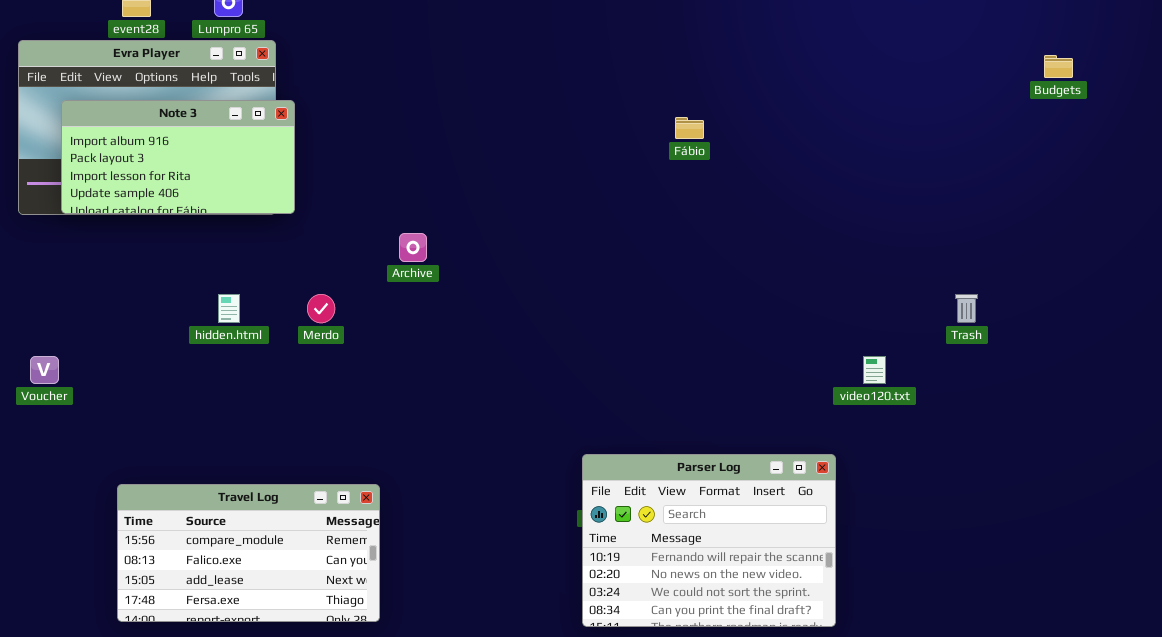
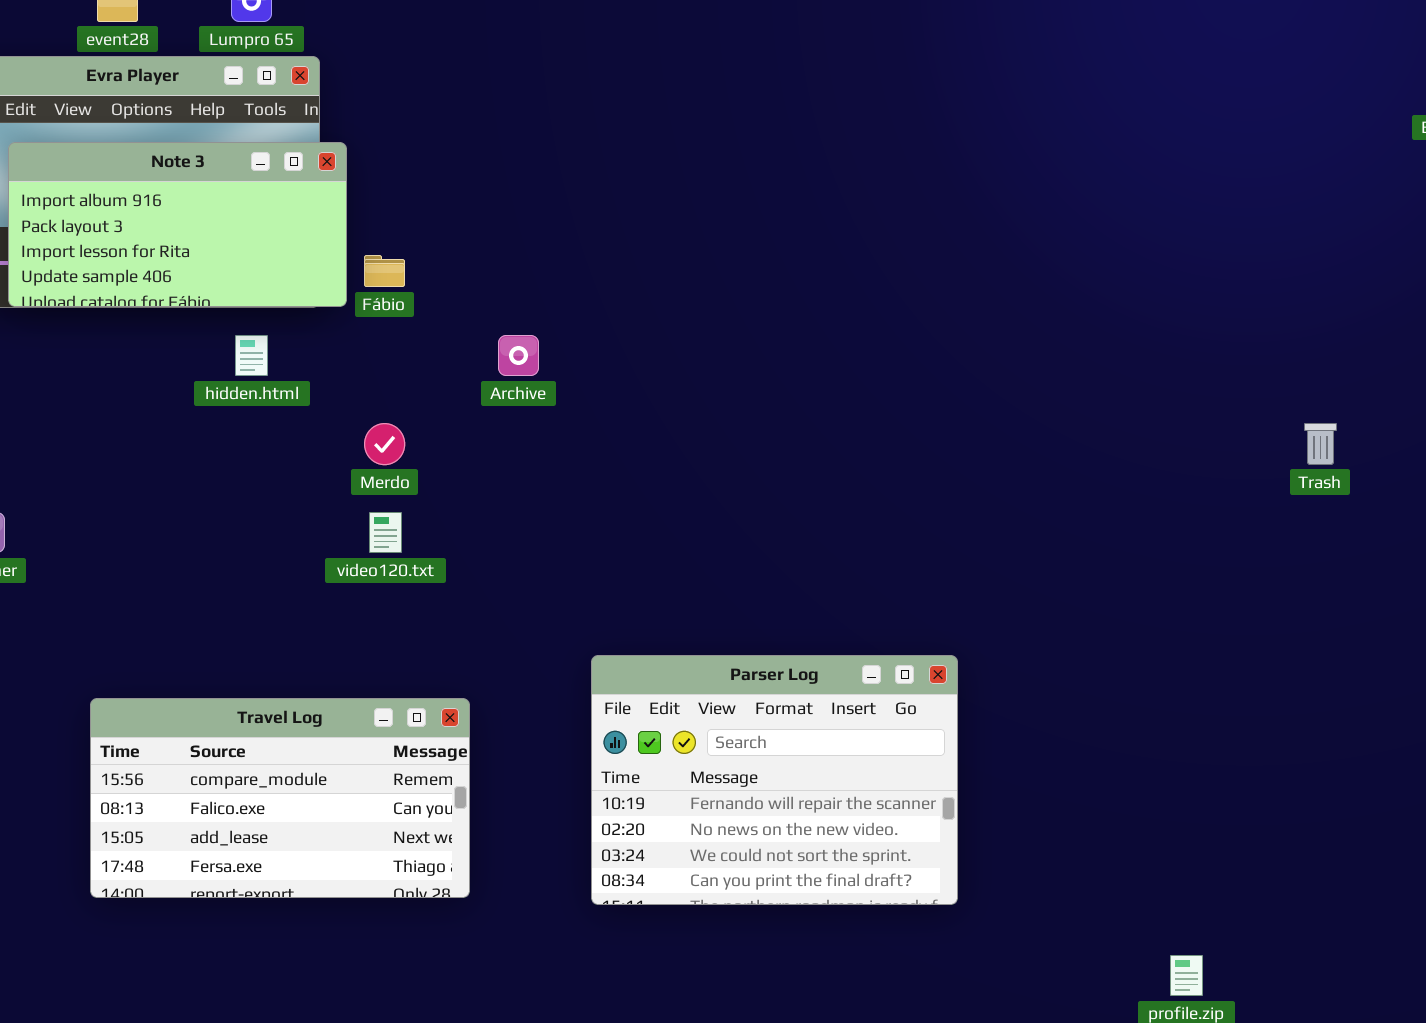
Fábio: [675,117,704,139] -> [364,255,405,287], moved
hidden.html: [218,294,240,323] -> [235,335,268,376], moved
video120.txt: [863,356,886,384] -> [369,512,402,553], moved
Parser Log: [582,454,836,627] -> [591,655,958,905], moved

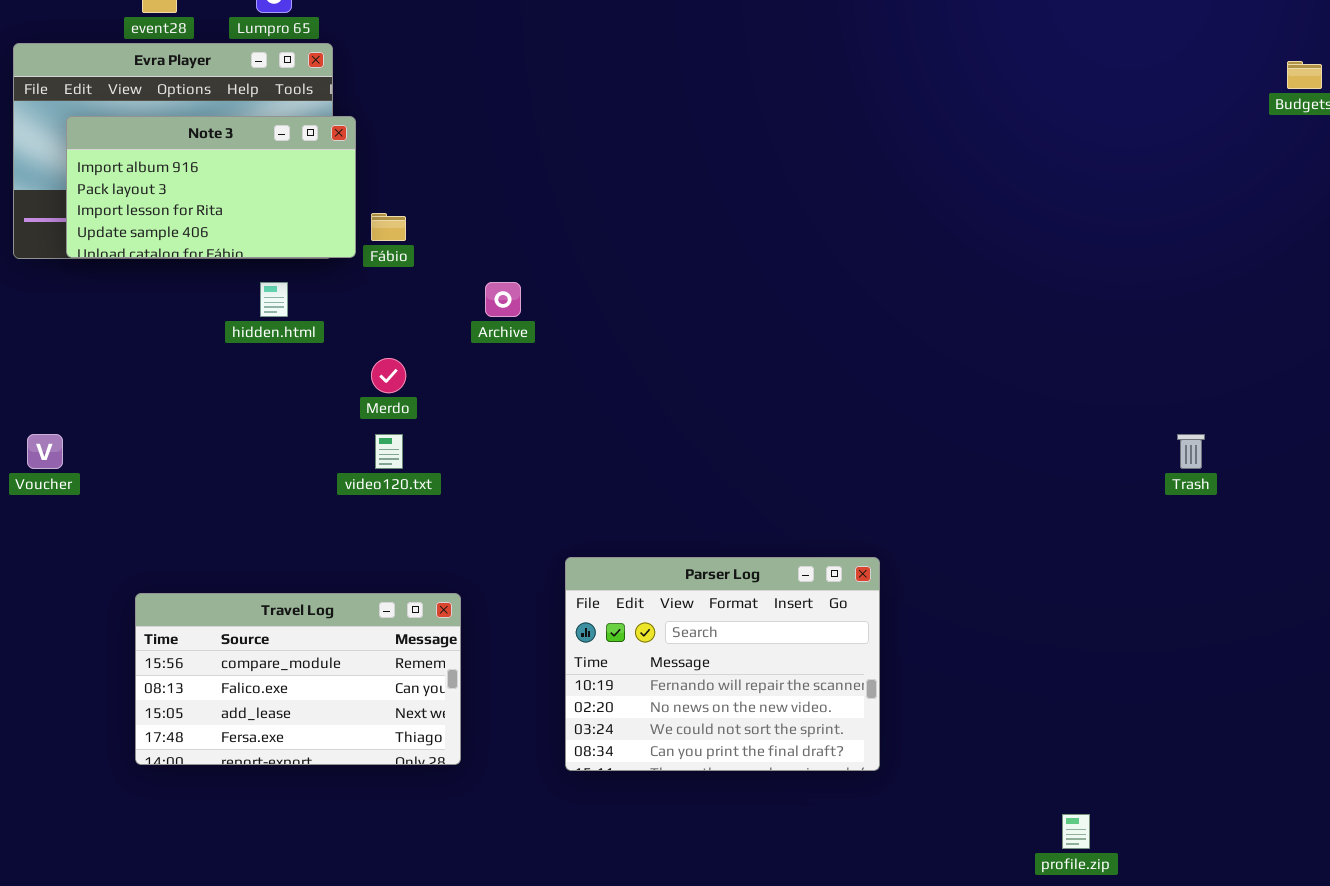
Trash: [1304,423,1337,465] -> [1177,434,1205,469], moved

